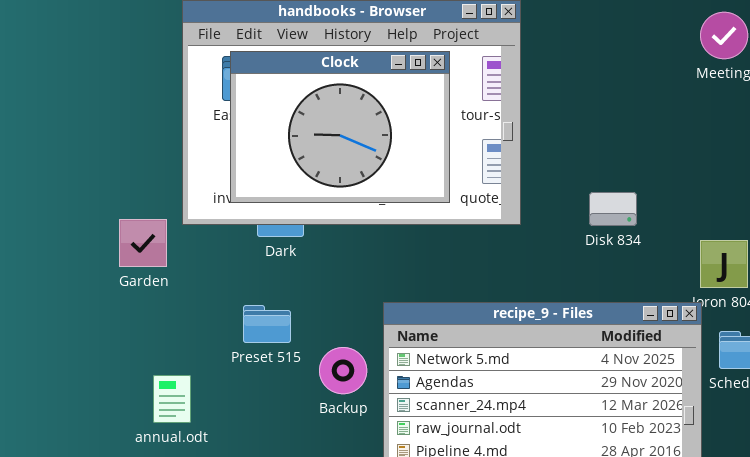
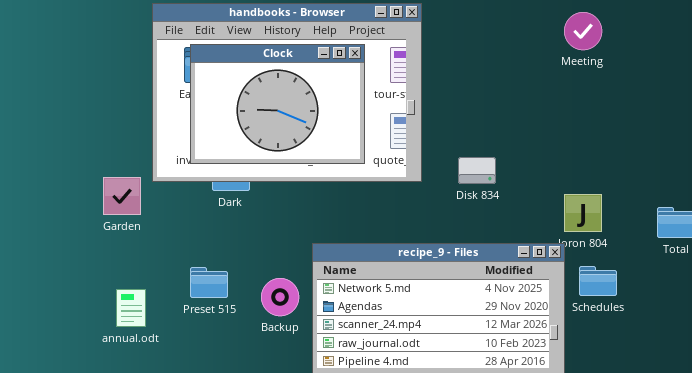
Disk 834: [589,192,637,226] -> [458,157,496,184], moved
Preset 515: [243,305,291,343] -> [190,267,228,298], moved
annual.odt: [153,375,191,423] -> [116,289,146,327], moved

